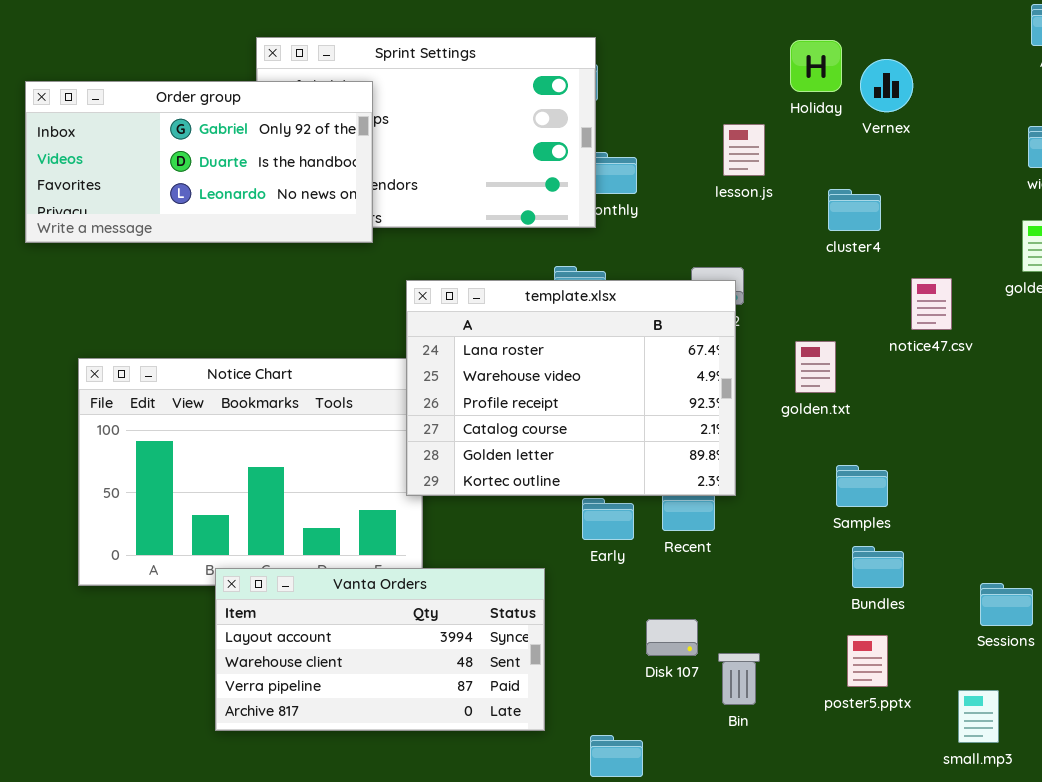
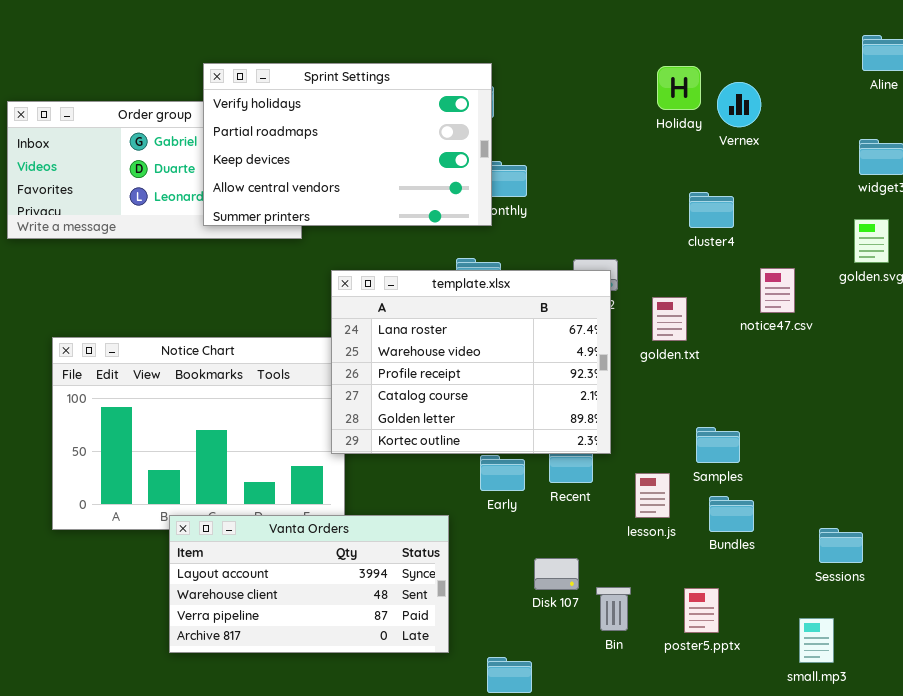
Sprint Settings: [256,37,596,228] -> [203,63,492,226], raised
lesson.js: [723,124,765,176] -> [635,473,670,518], moved
golden.txt: [795,341,836,393] -> [652,297,687,341], moved
poster5.pptx: [847,635,888,687] -> [684,588,719,633], moved

